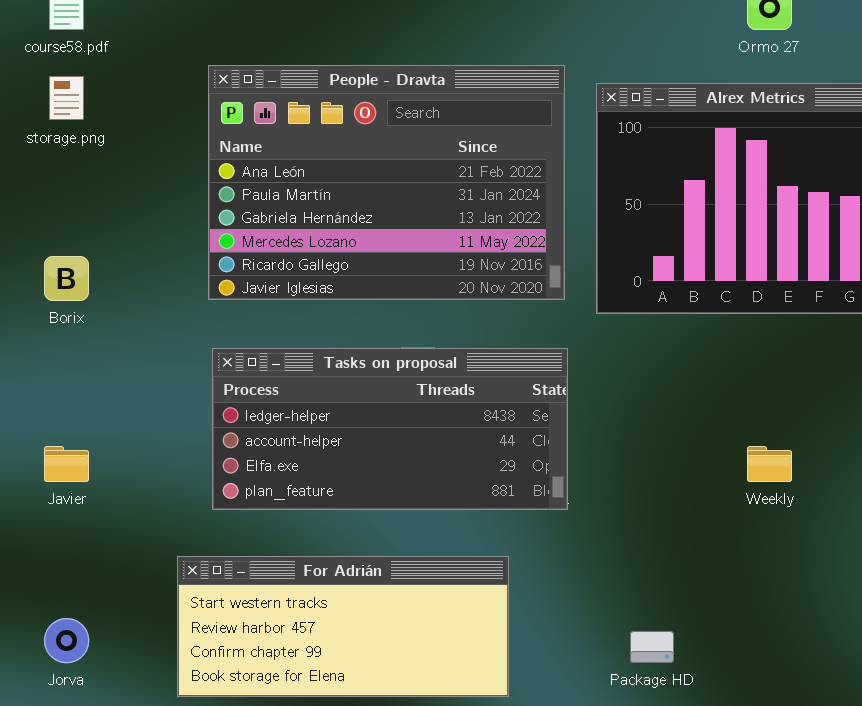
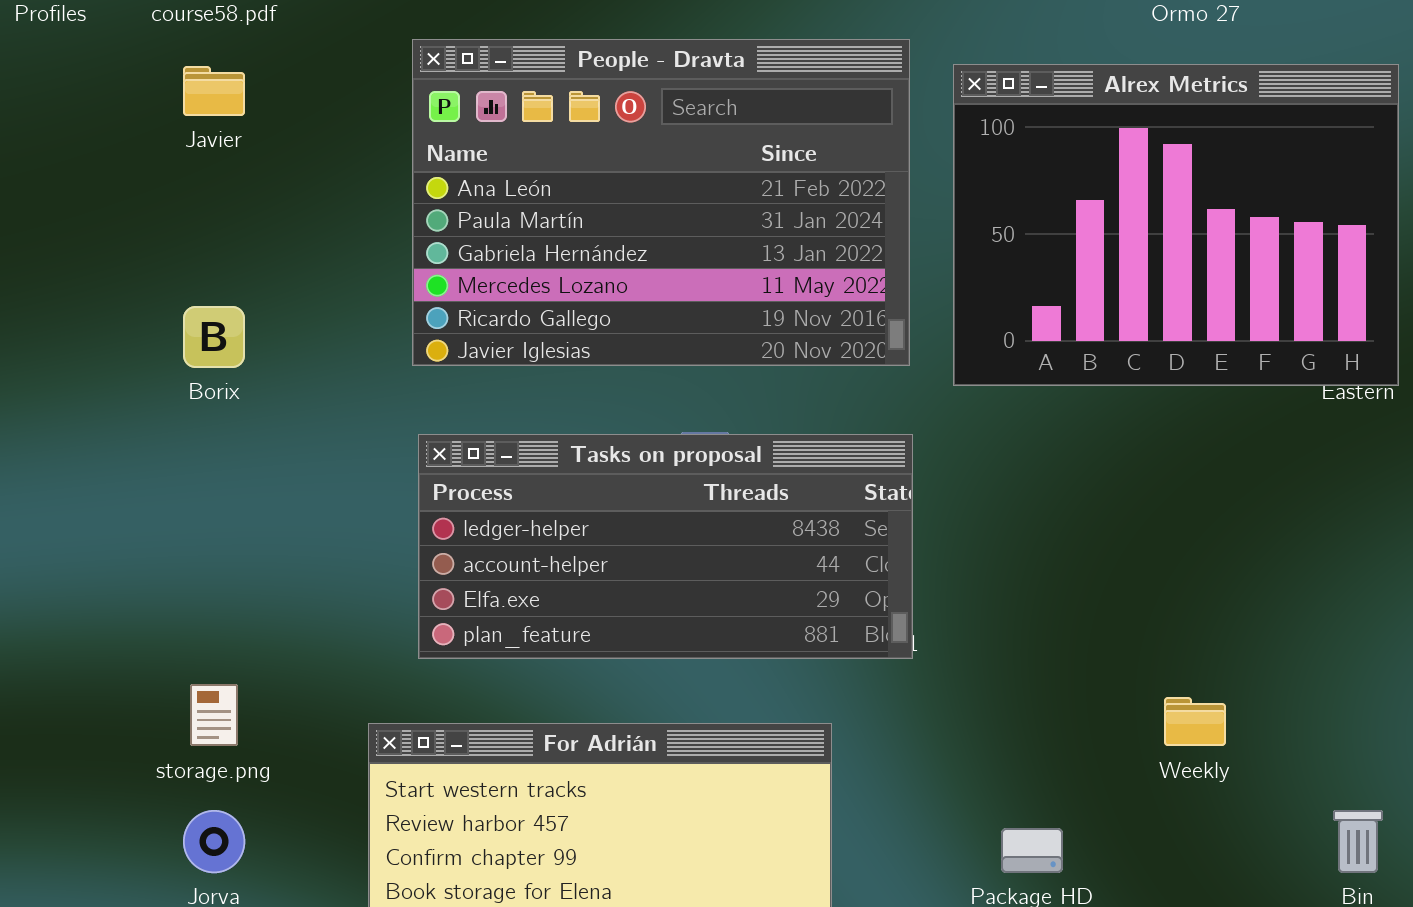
storage.png: [49,76,84,120] -> [190,684,238,746], moved
Javier: [44,446,89,482] -> [183,66,245,116], moved
Weekly: [747,446,792,482] -> [1164,697,1226,746], moved

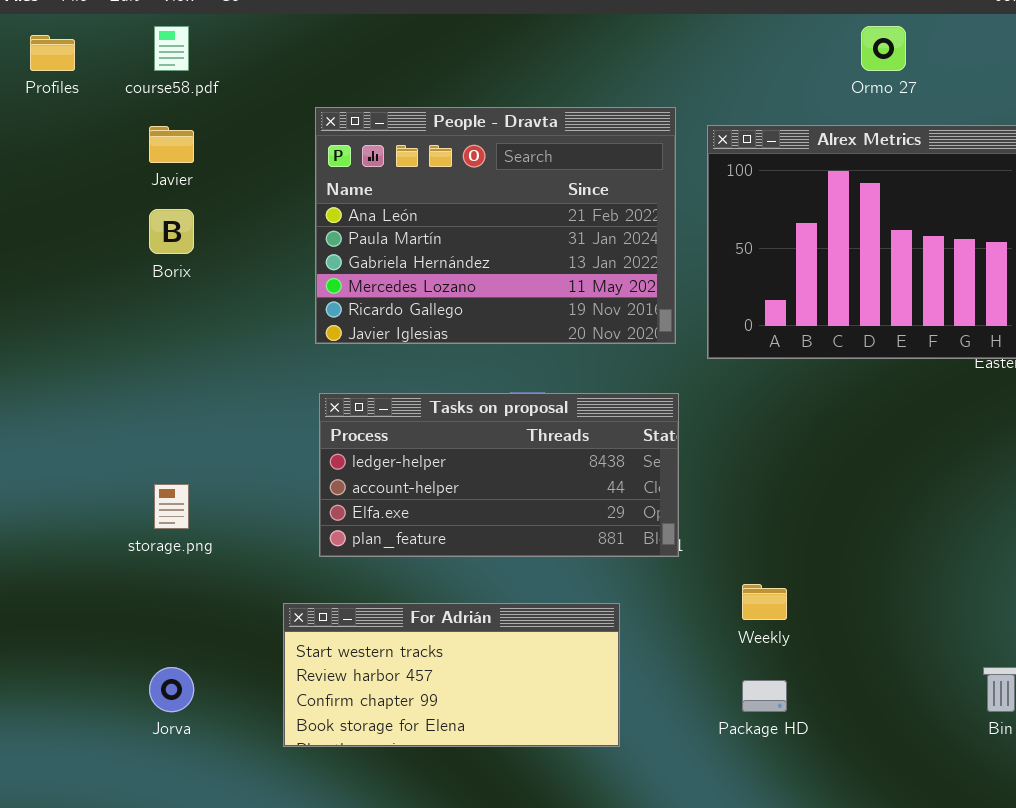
Borix: [183,306,245,368] -> [149,209,194,254], moved
storage.png: [190,684,238,746] -> [154,484,189,529], moved
Weekly: [1164,697,1226,746] -> [742,584,787,620], moved

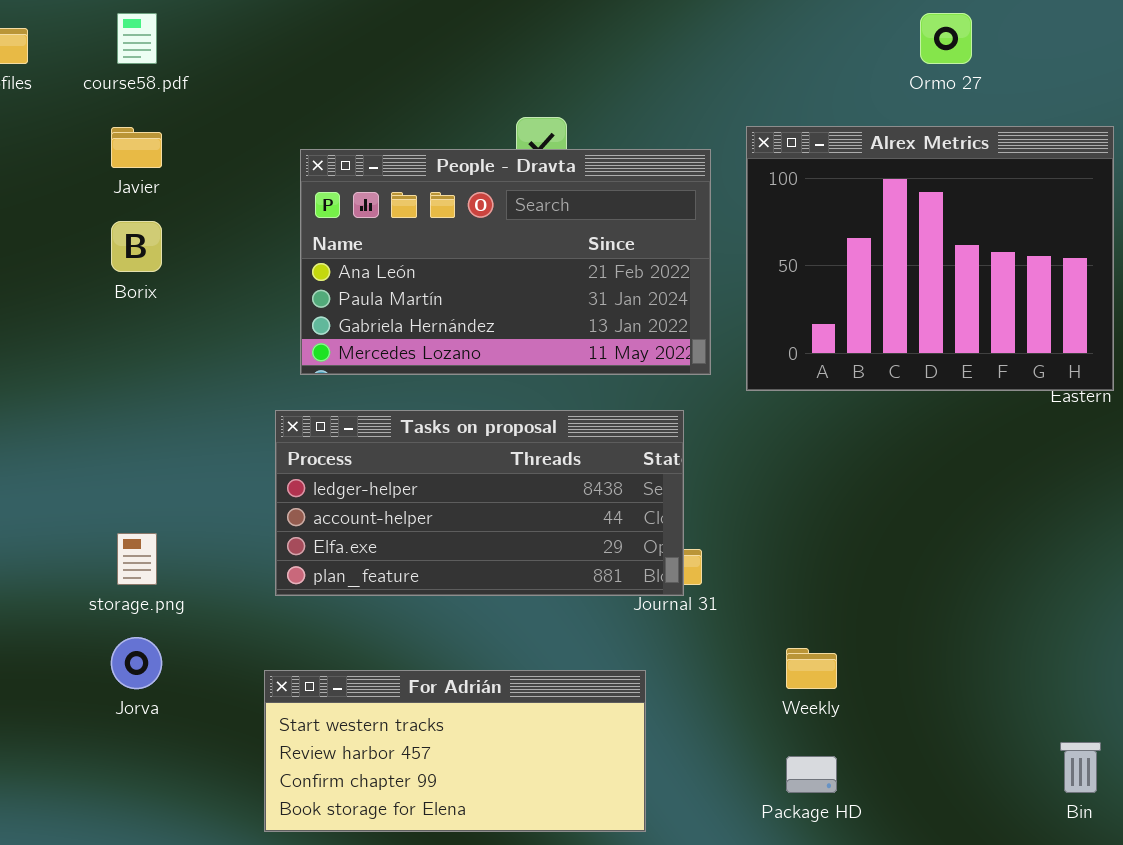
People - Dravta: [315,107,676,344] -> [300,149,711,375], resized
Tasks on proposal: [319,393,679,557] -> [275,410,684,596], moved
Jorva: [149,667,194,712] -> [111,637,162,689], moved

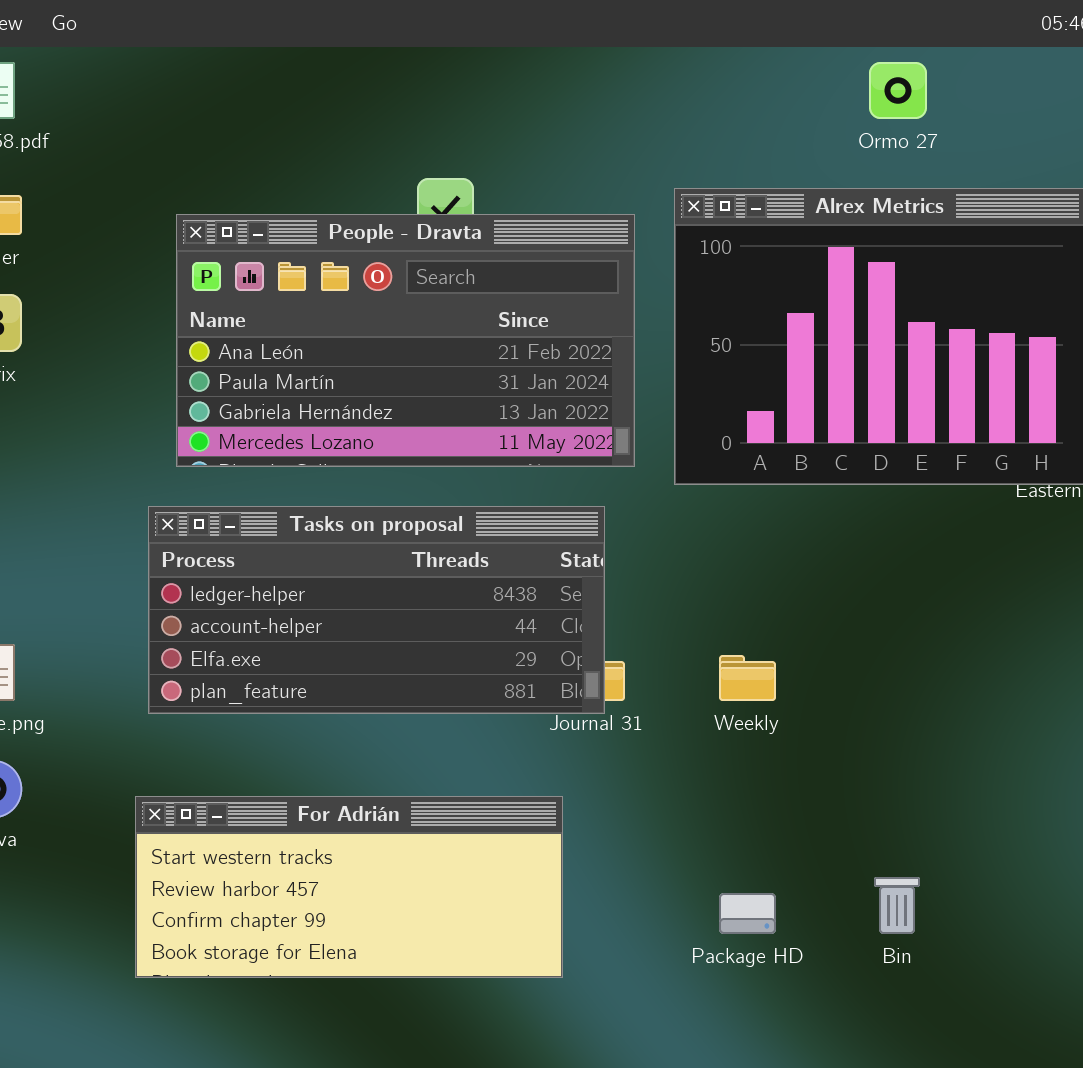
Weekly: [786,648,837,689] -> [719,655,776,701], moved
Bin: [1060,742,1101,793] -> [874,877,920,934], moved

